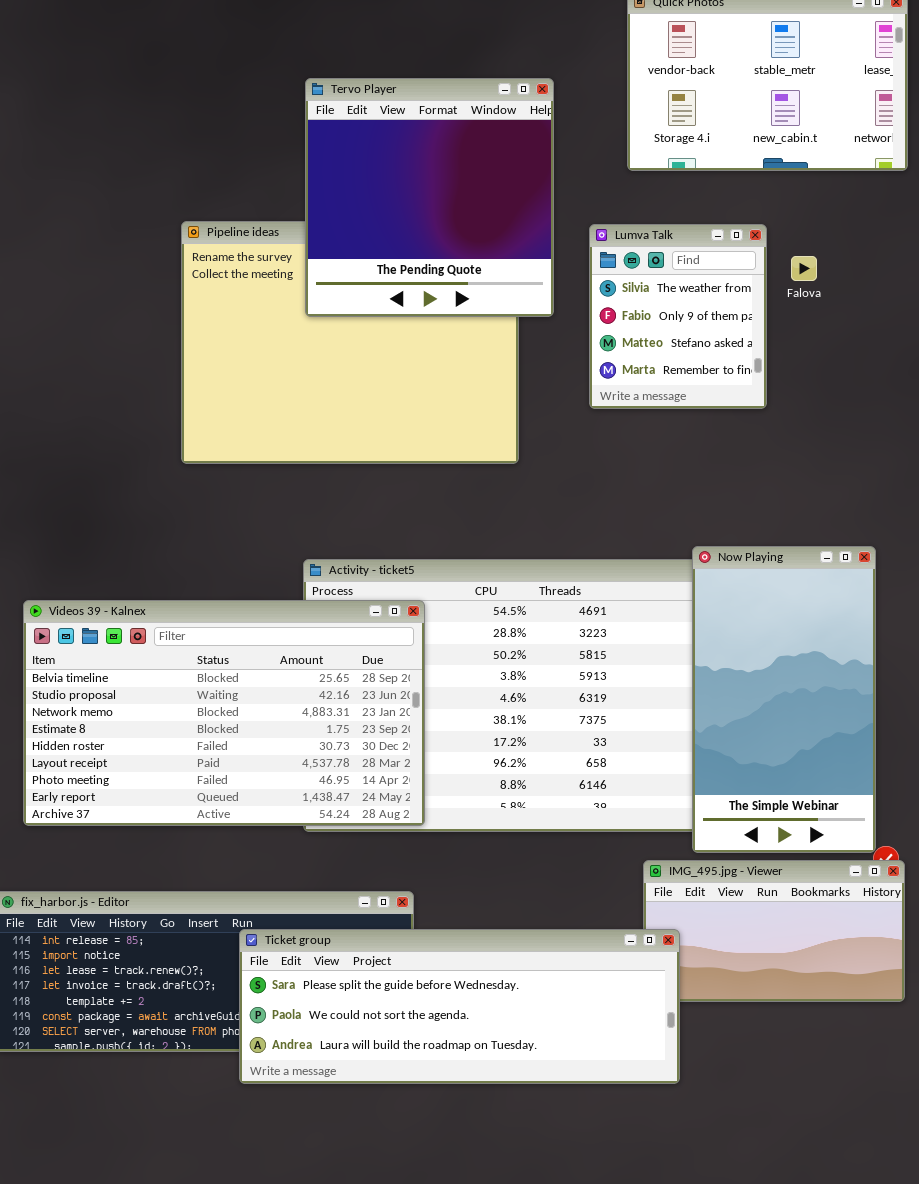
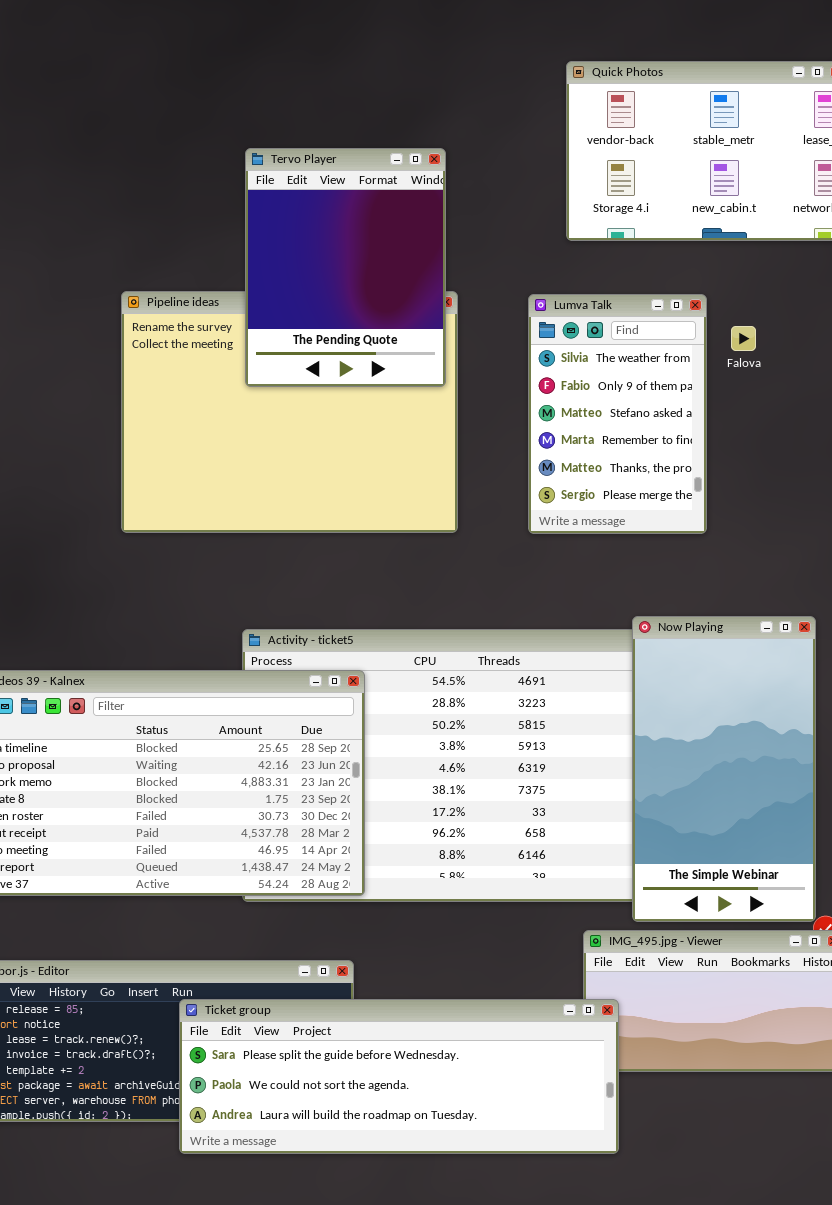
Tervo Player: [305,78,554,317] -> [245,148,446,387], resized
Lumva Talk: [589,224,767,409] -> [528,294,707,534], resized

